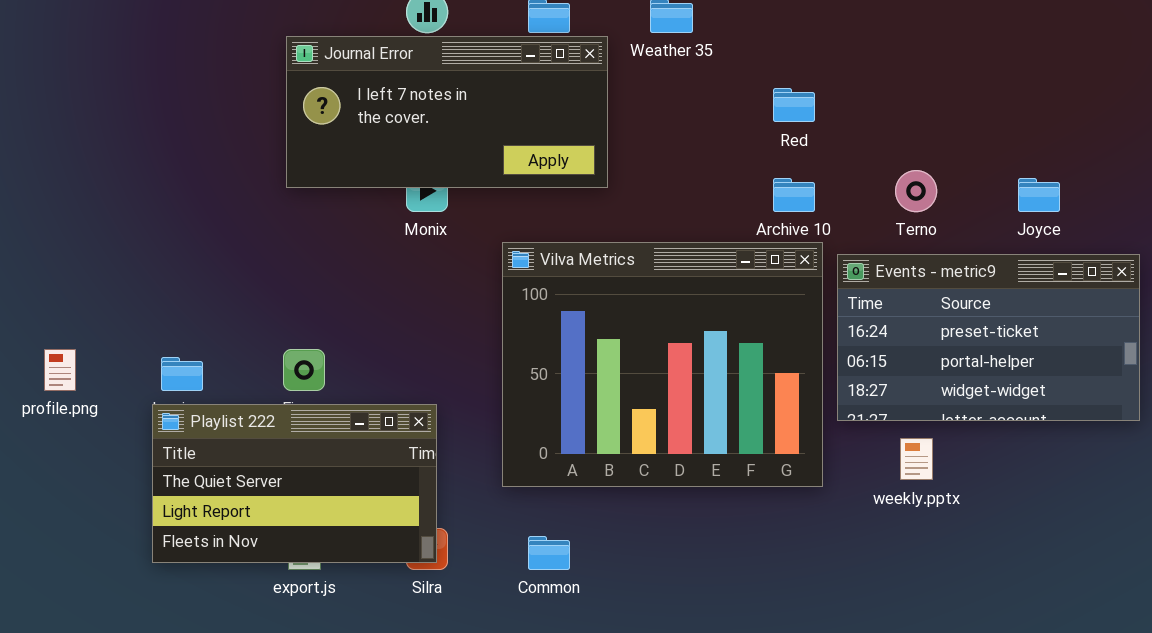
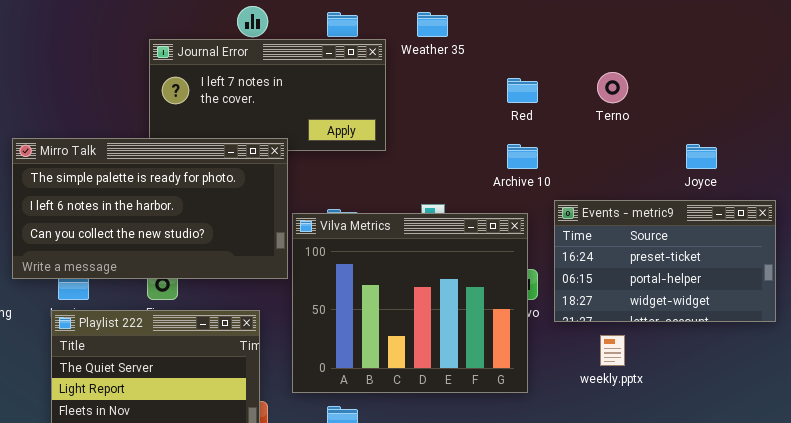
Mirro Talk: none -> [12,138,288,279], opened
Terno: [895,170,937,212] -> [597,72,628,103], moved
Vilva Metrics: [502,242,823,487] -> [292,213,528,393], moved

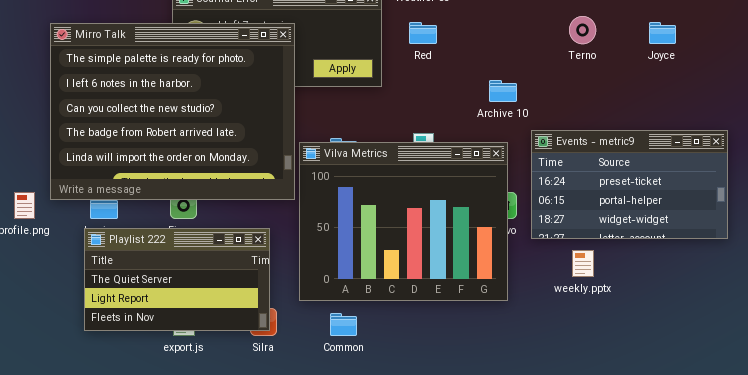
Red: [507,78,538,103] -> [409,22,437,44], moved
Mirro Talk: [12,138,288,279] -> [50,23,295,200], resized
Joyce: [686,144,717,169] -> [649,22,676,44], moved

